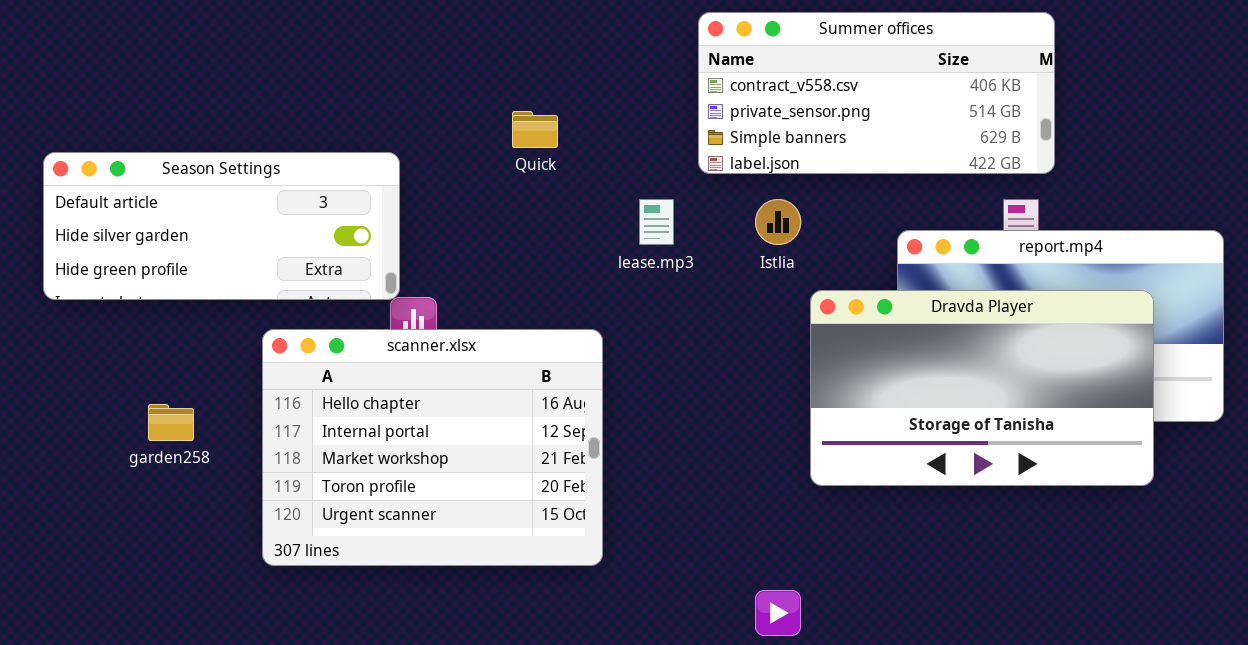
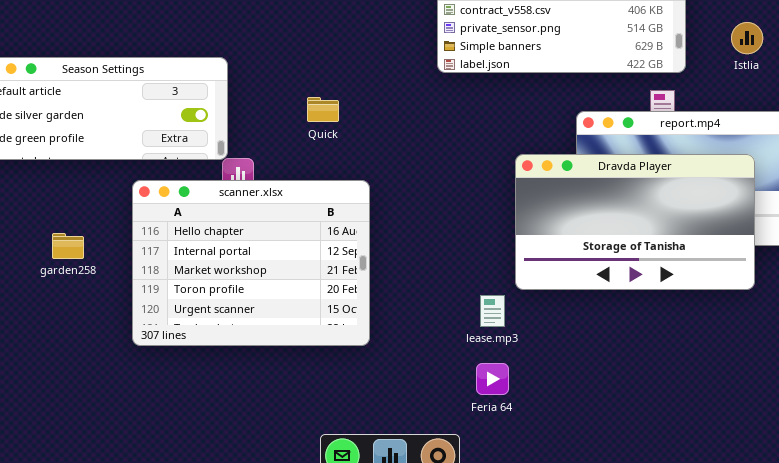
Quick: [512,111,558,148] -> [307,97,339,122], moved
lease.mp3: [639,199,674,245] -> [480,295,505,327], moved
Istlia: [755,199,801,245] -> [731,22,763,54], moved

